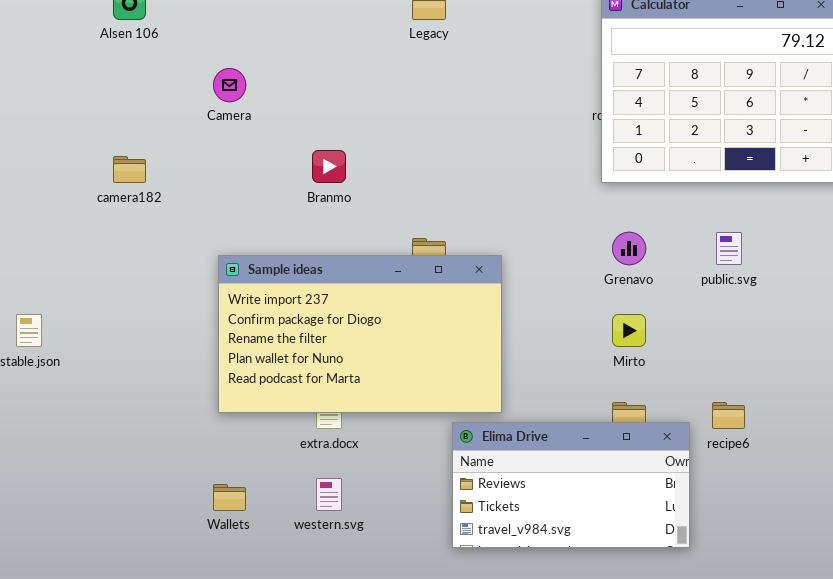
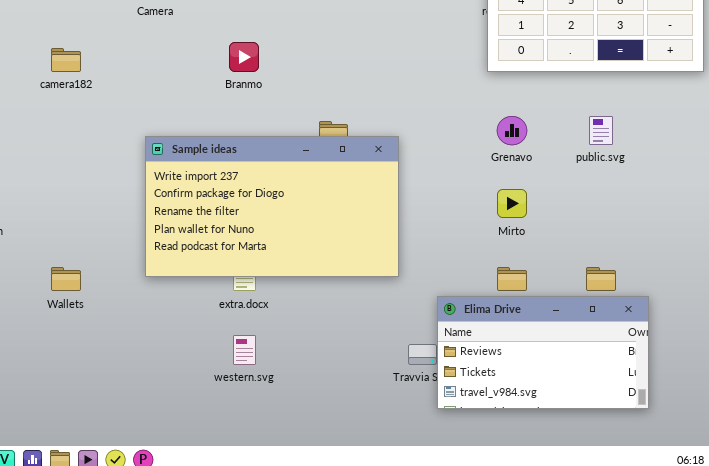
Elima Drive: [452,422,690,548] -> [437,296,649,409], moved
Wallets: [213,484,246,511] -> [51,267,81,291], moved

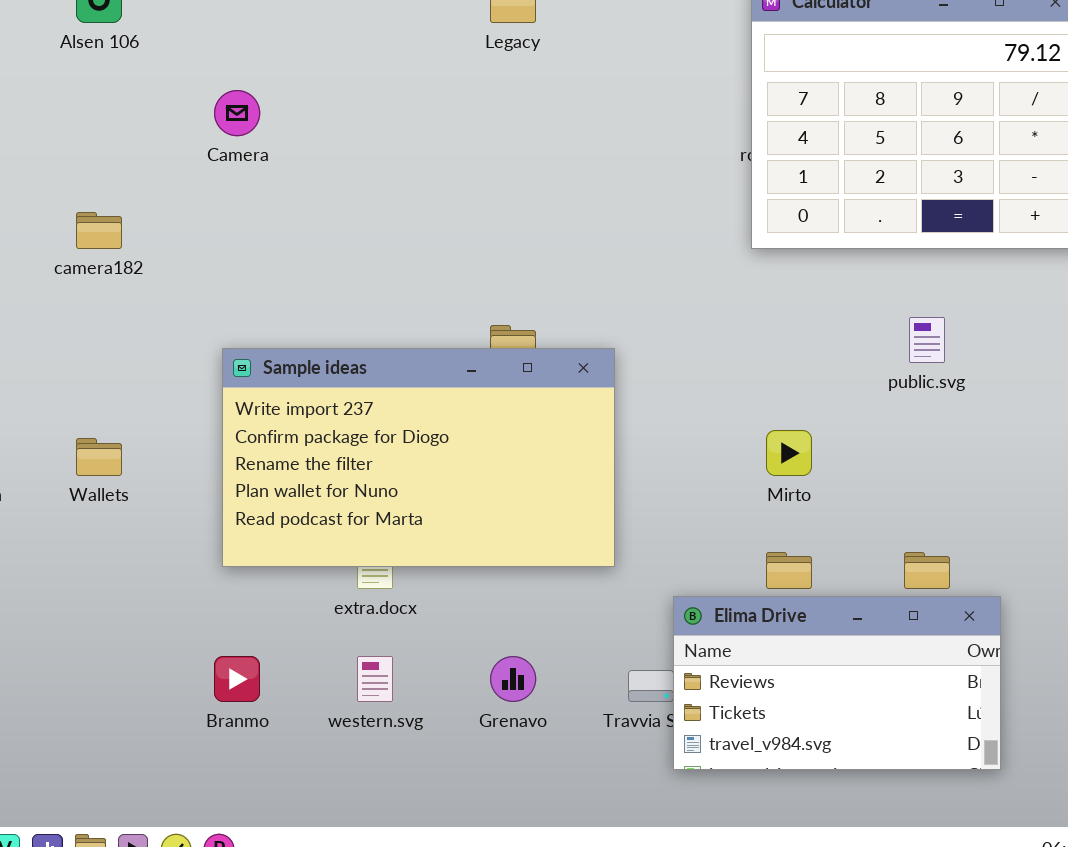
Branmo: [229,42,259,72] -> [214,656,260,702], moved
Grenavo: [497,116,527,145] -> [490,656,536,702], moved
Wallets: [51,267,81,291] -> [76,438,122,476], moved

